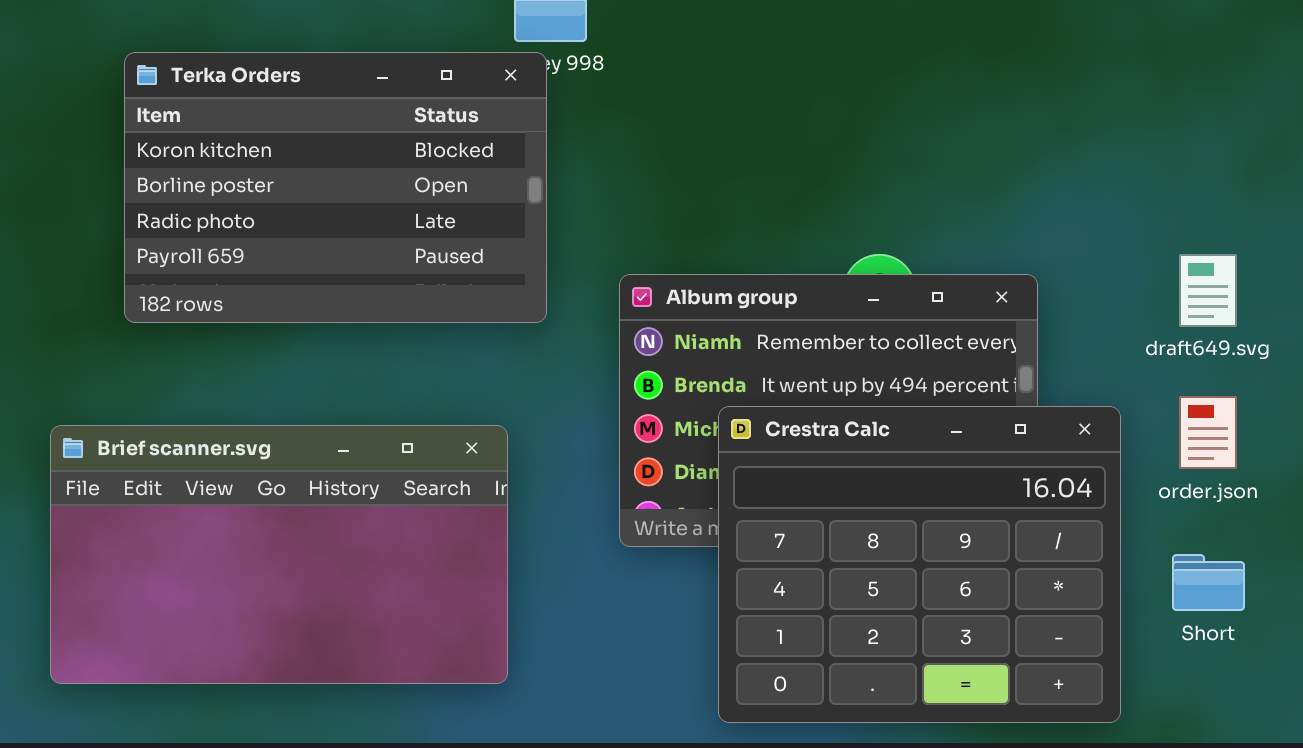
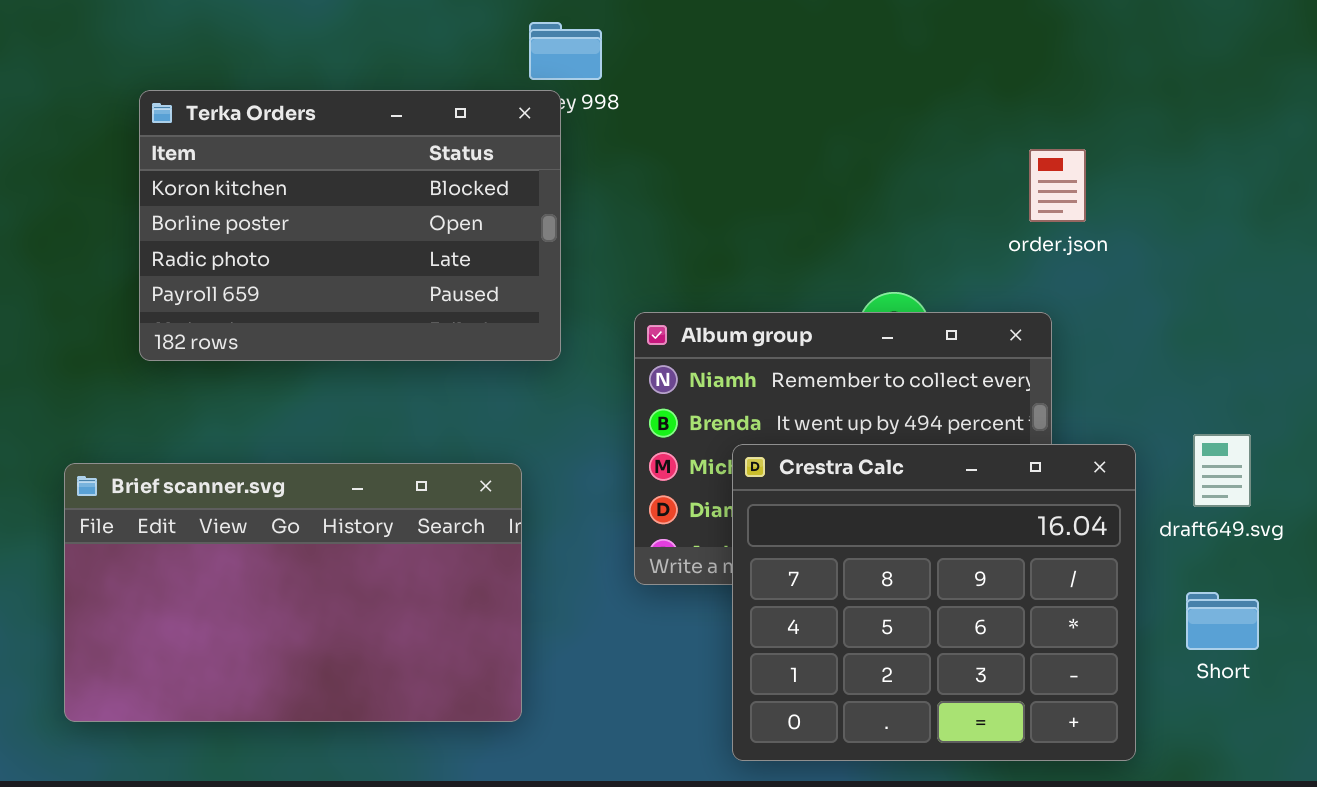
draft649.svg: [1179,254,1237,327] -> [1193,434,1251,507], moved
order.json: [1179,396,1237,469] -> [1029,149,1086,222], moved

